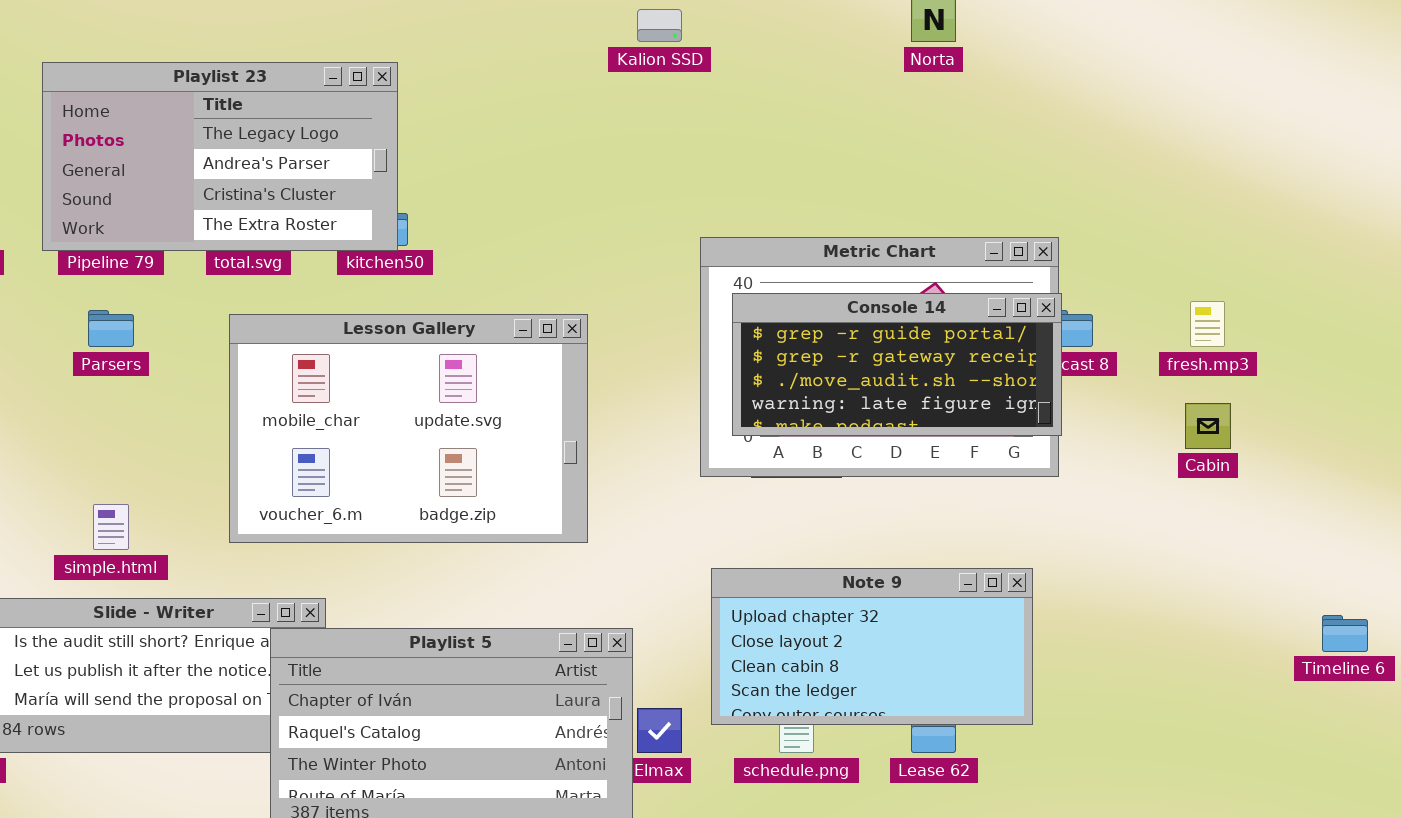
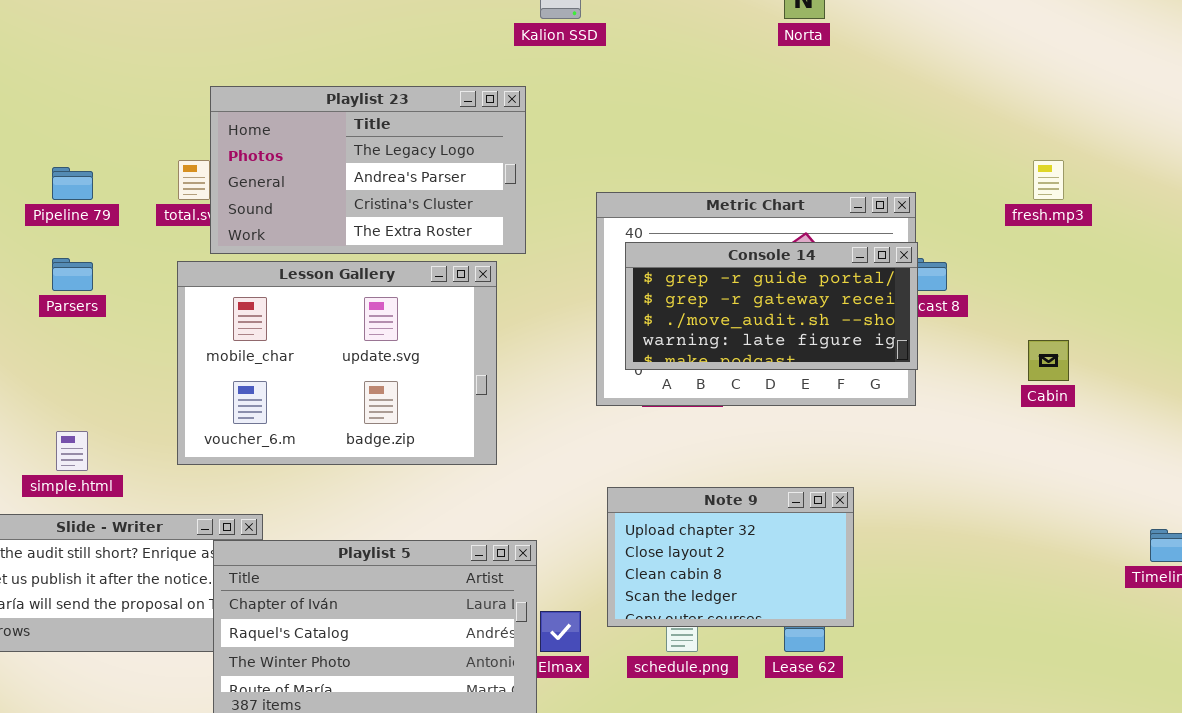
Playlist 23: [42,62,398,251] -> [210,86,526,254], moved
fresh.mp3: [1190,301,1225,347] -> [1033,160,1064,200], moved
Note 9: [711,568,1033,725] -> [607,487,854,627], resized

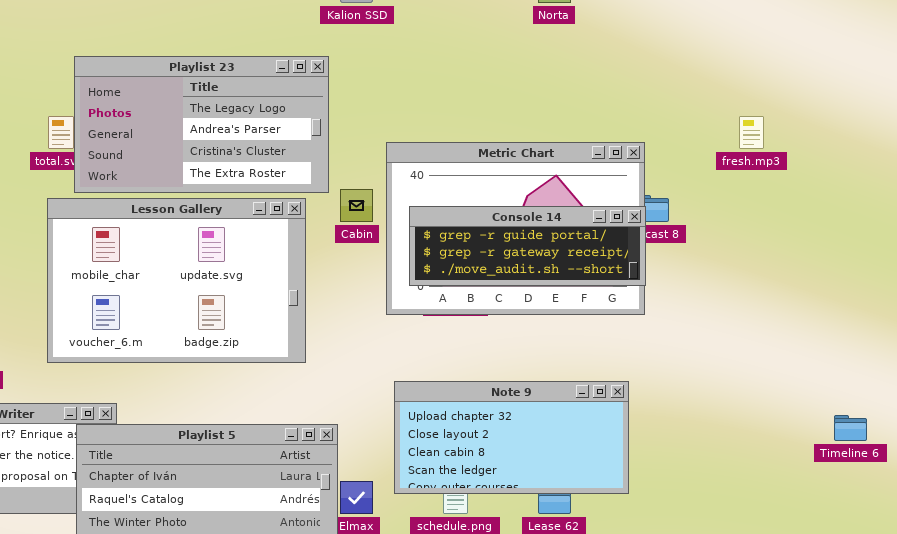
Console 14: [625,242,918,370] -> [409,206,646,286], resized
Cabin: [1028,340,1069,381] -> [340,189,373,222], moved
Note 9: [607,487,854,627] -> [394,381,629,494], resized

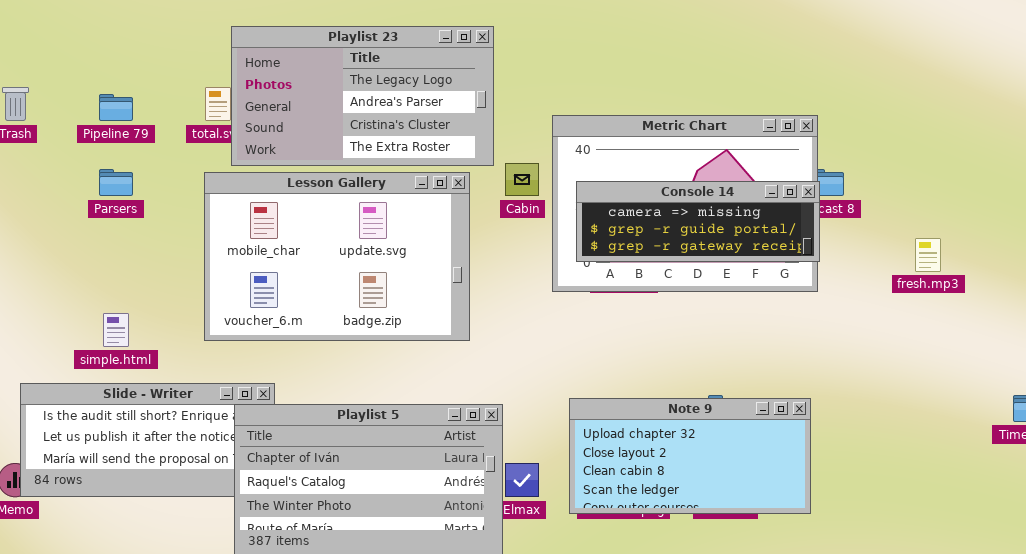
fresh.mp3: [739,116,764,149] -> [915,238,941,272], moved
Console 14: [409,206,646,286] -> [576,181,820,262], scrolled up 1 row
Note 9: [394,381,629,494] -> [569,398,811,514], moved

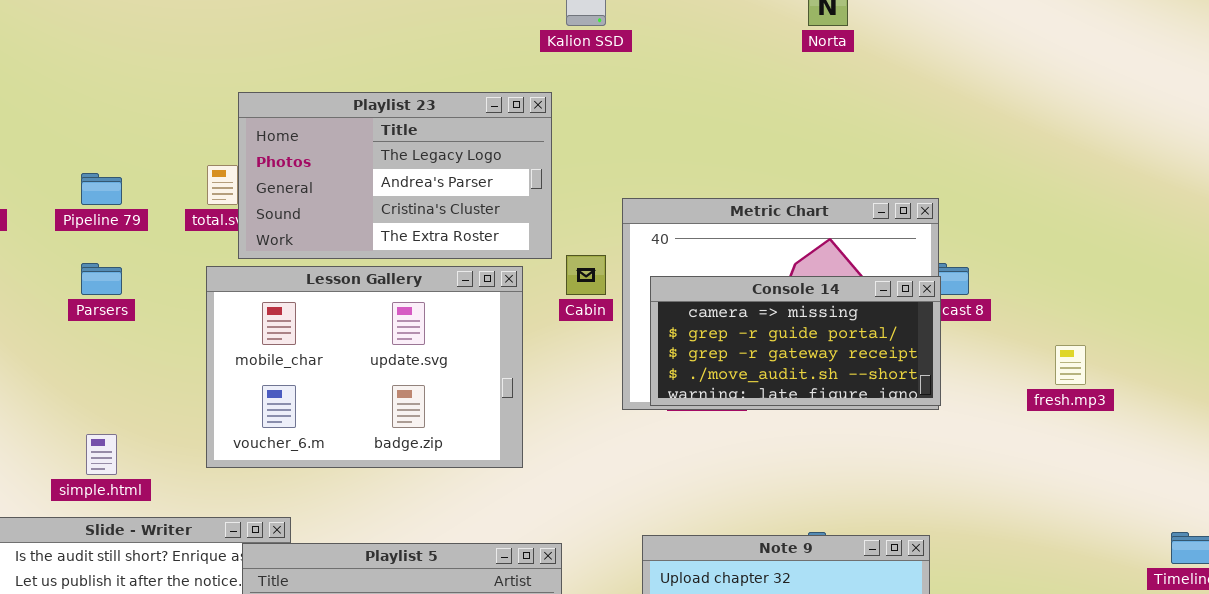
Console 14: [576,181,820,262] -> [650,276,941,406], resized

